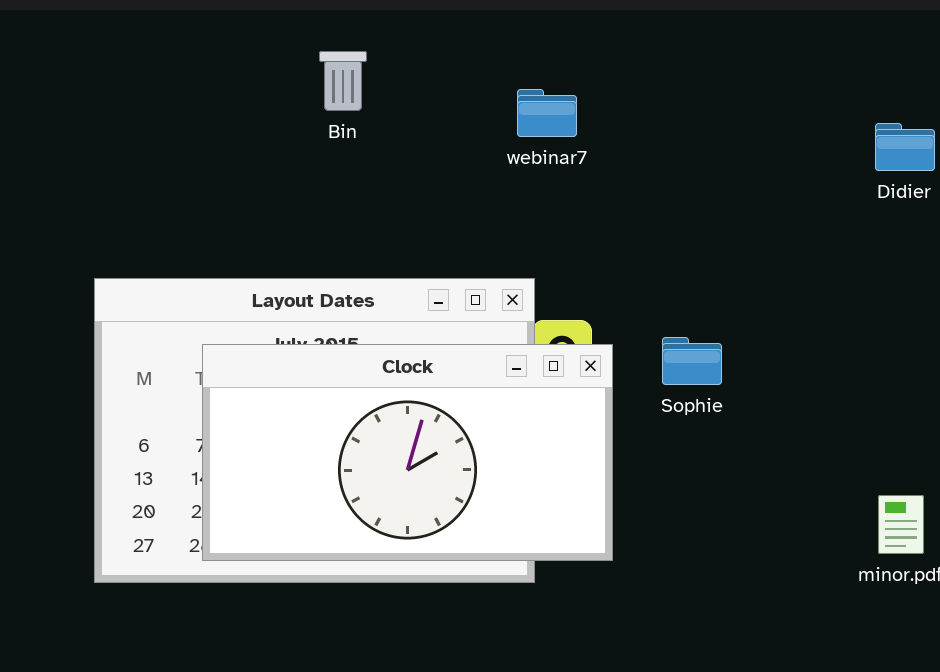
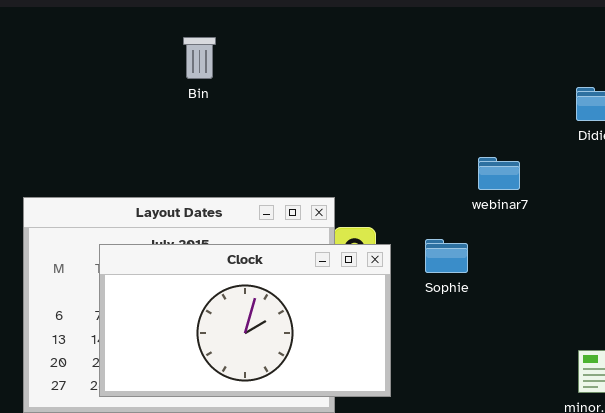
webinar7: [517,89,577,137] -> [478,157,520,190], moved

